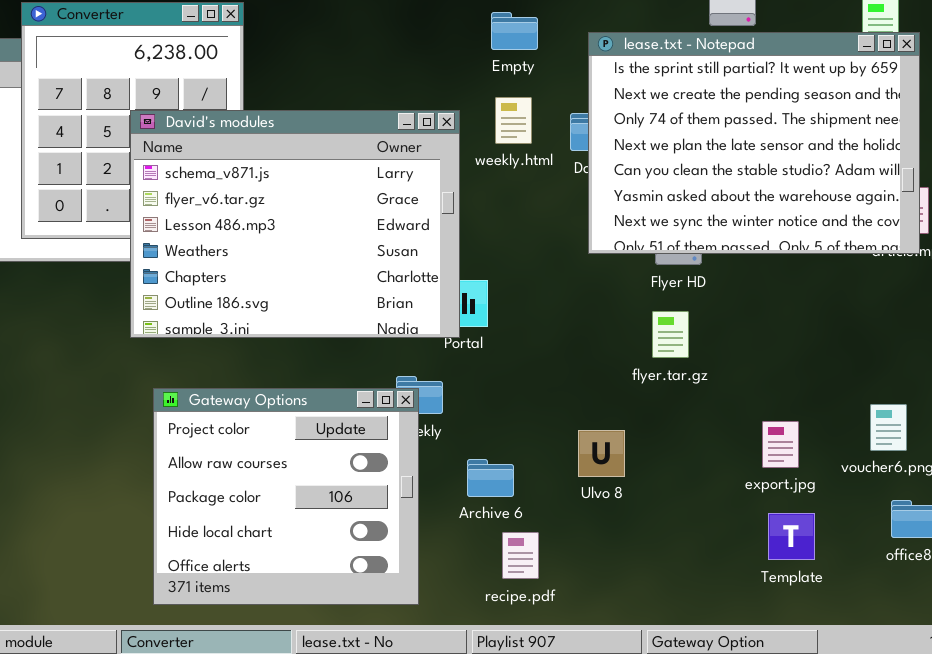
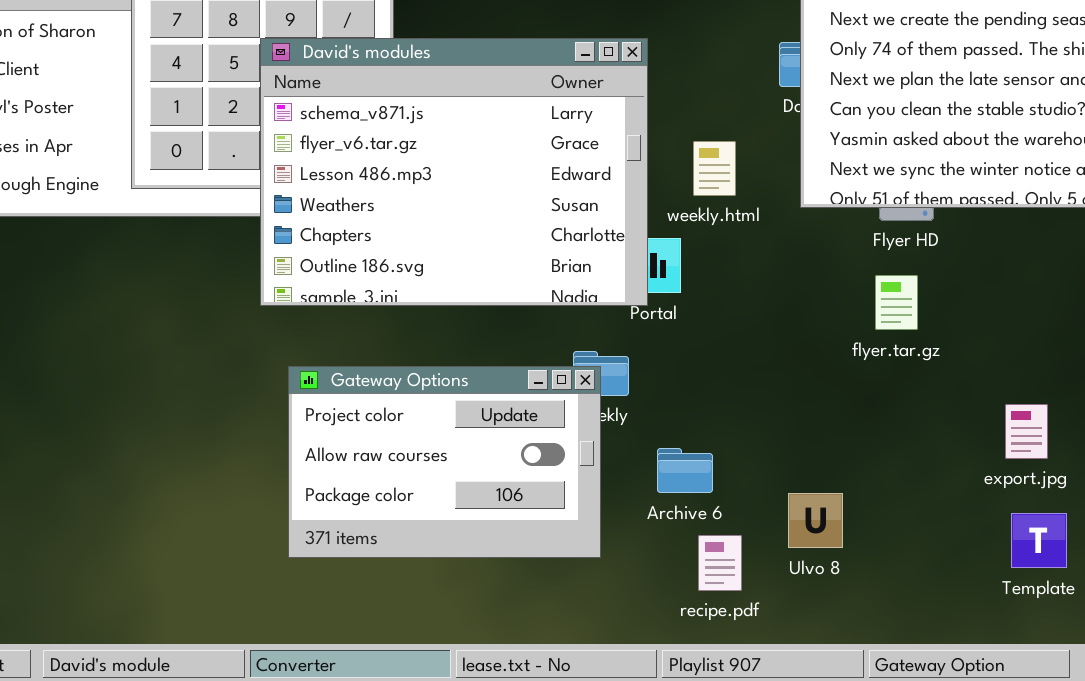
weekly.html: [495,97,532,144] -> [693,141,736,196], moved
Gateway Options: [153,388,419,605] -> [288,366,601,558], resized
Ulvo 8: [578,430,625,477] -> [788,493,843,548], moved

